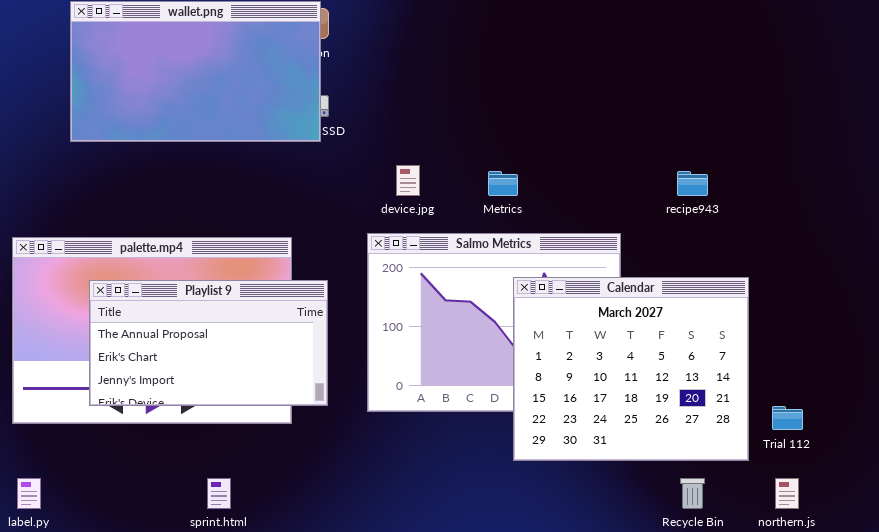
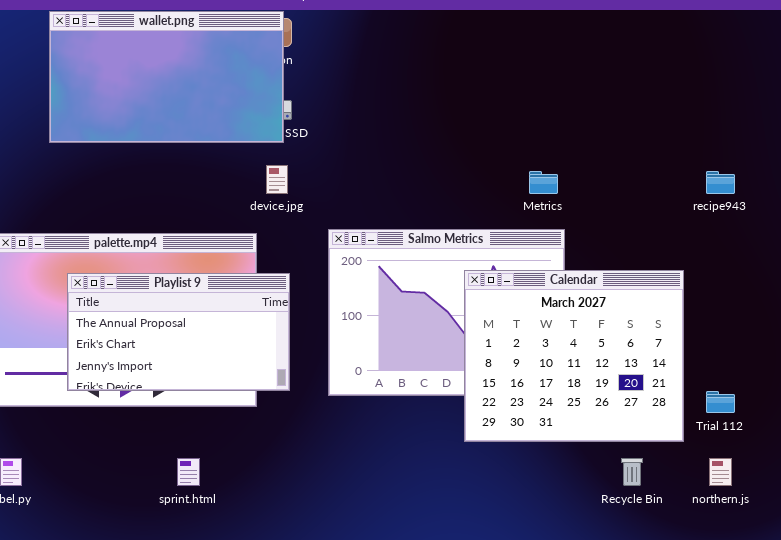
device.jpg: [396,165,420,196] -> [266,165,288,194], moved
Metrics: [488,171,518,196] -> [529,171,558,194], moved
recipe943: [677,171,708,196] -> [706,171,735,194], moved

